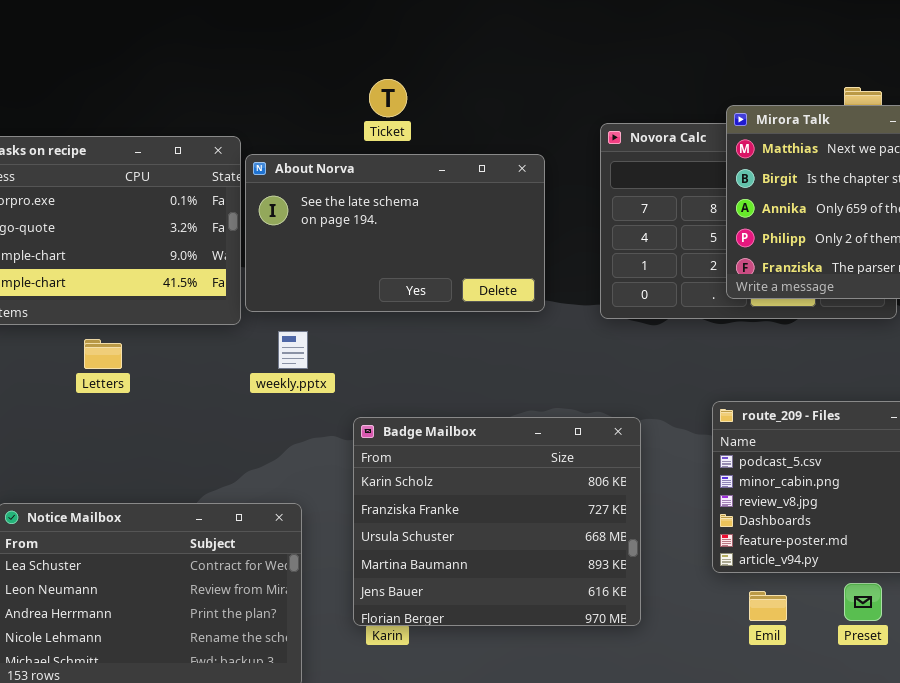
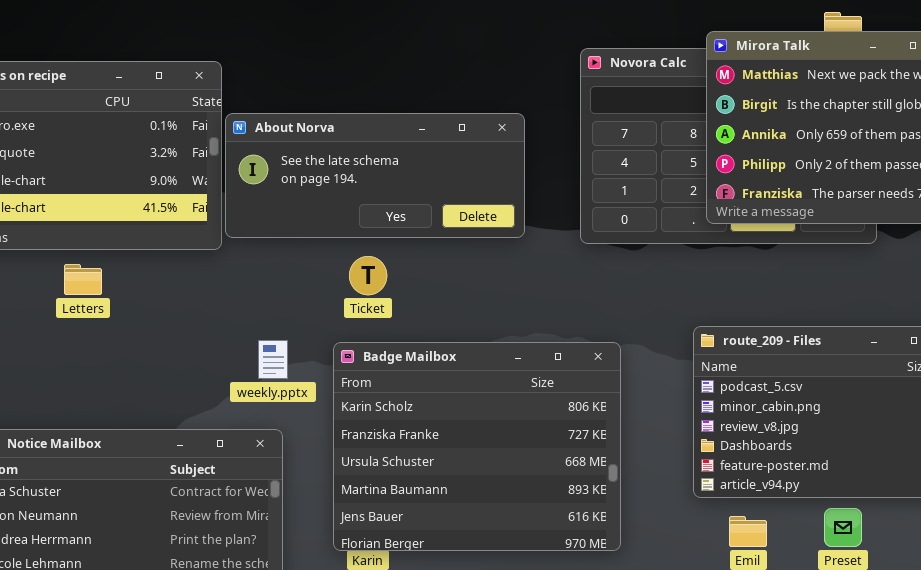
Ticket: [369,79,407,117] -> [349,256,387,295], moved
About Norva: [245,154,545,312] -> [225,113,525,238], resized
weekly.pptx: [278,331,308,369] -> [258,340,288,379], moved

